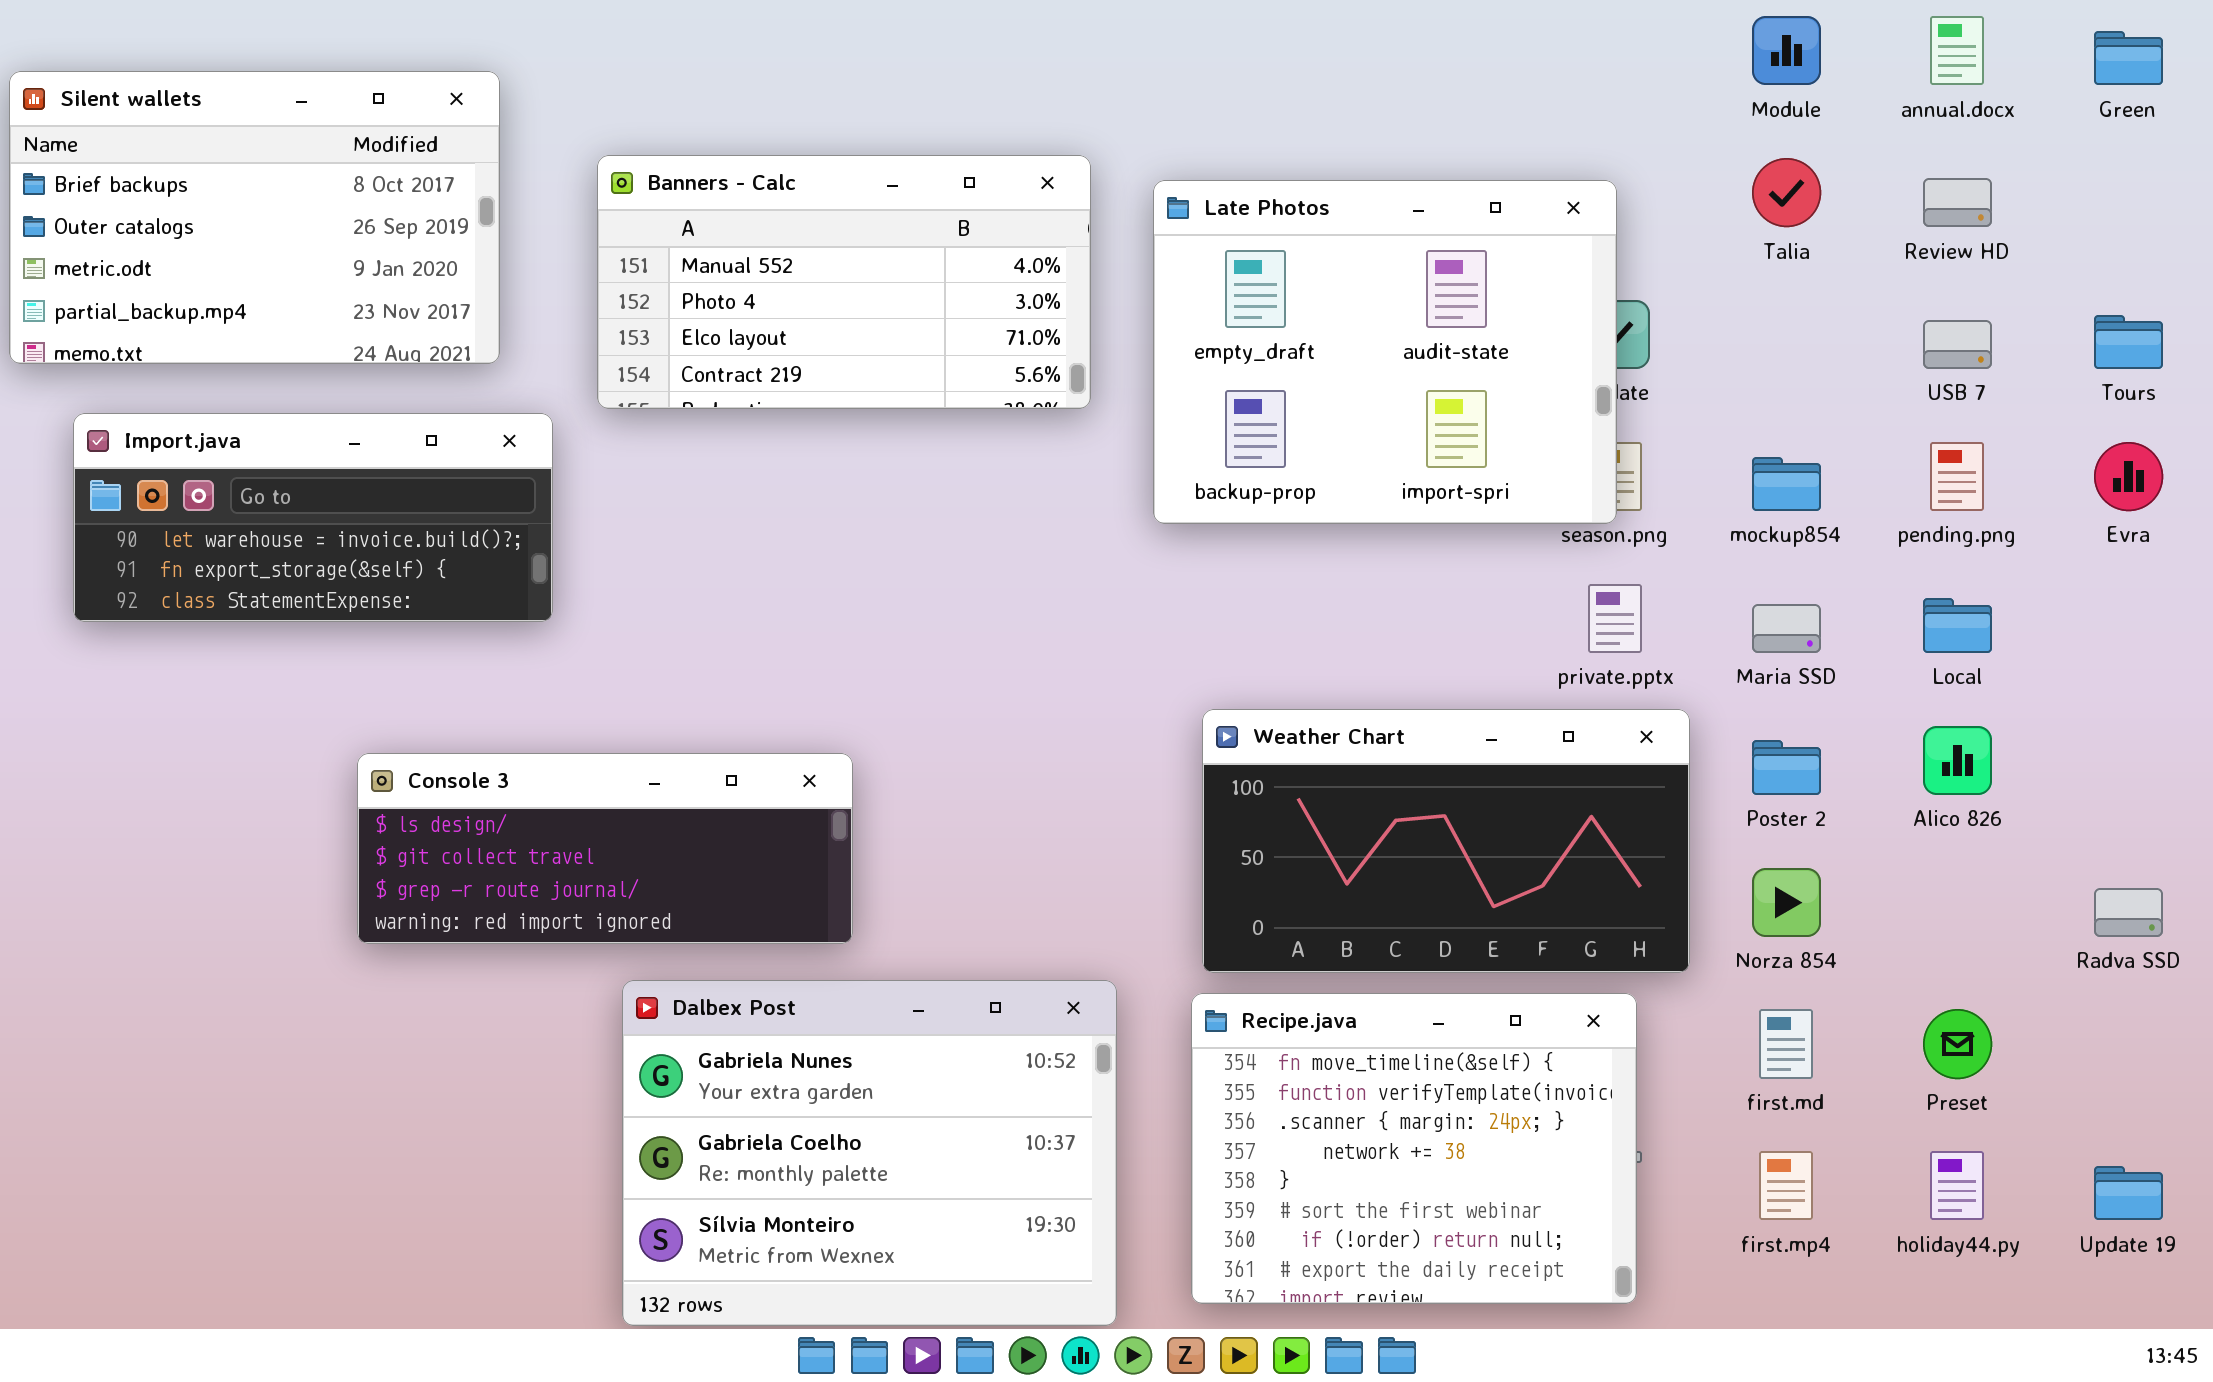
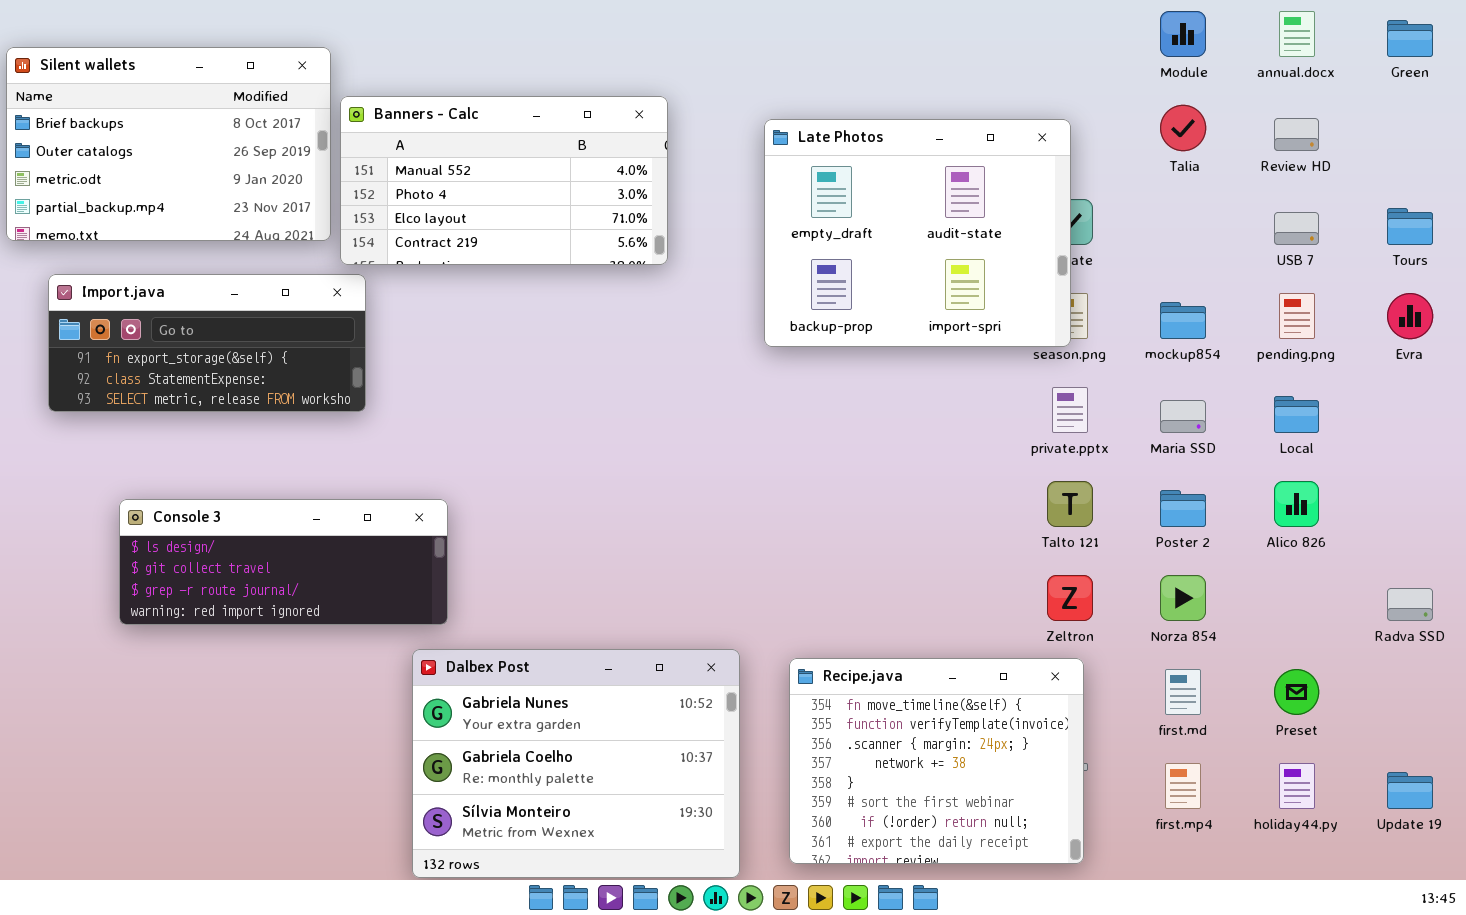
Banners - Calc: [597,155,1091,409] -> [340,96,668,265], moved
Import.java: [73,413,553,622] -> [48,274,366,412], scrolled down 1 row
Weather Chart: [1202,709,1690,973] -> none, closed
Console 3: [357,753,853,944] -> [119,499,448,625], moved

